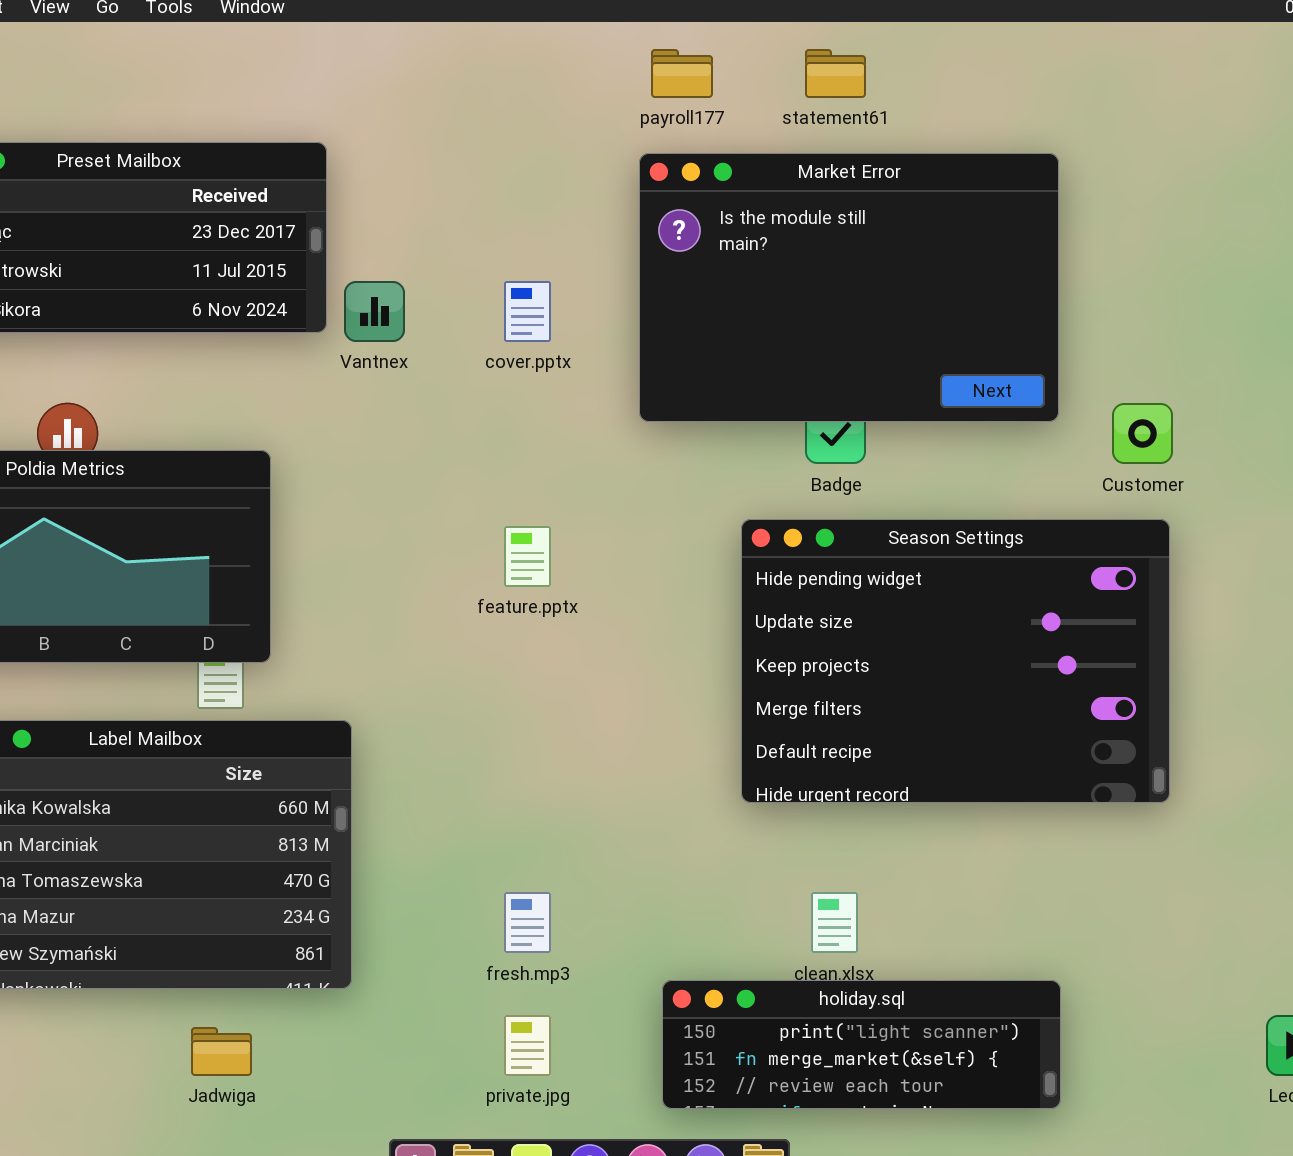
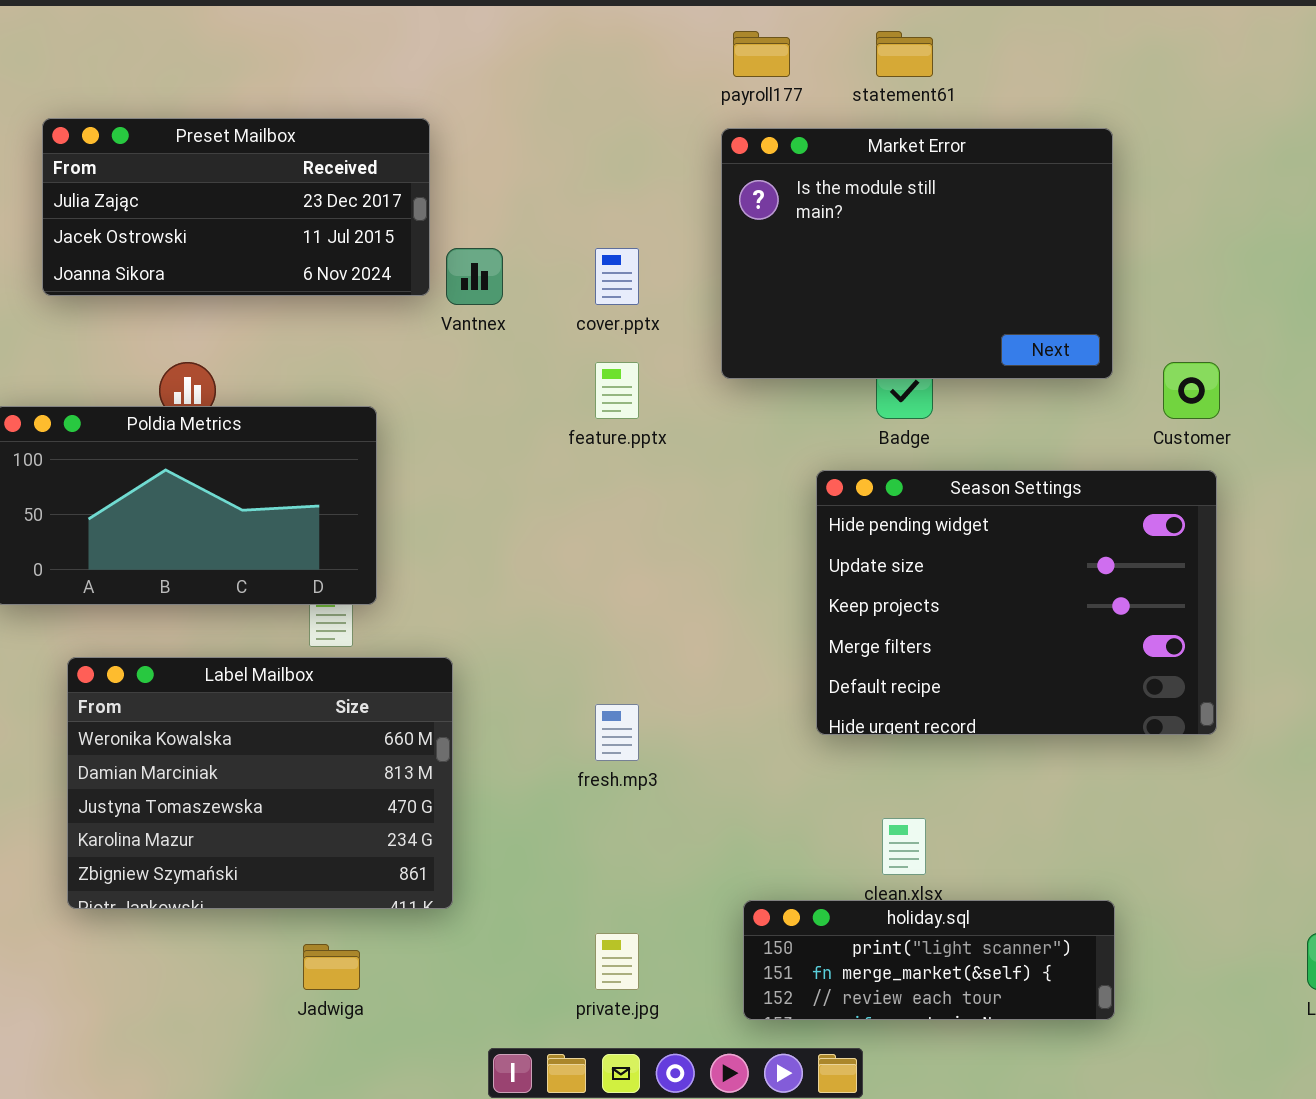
feature.pptx: [504,526,551,587] -> [595,362,639,419], moved
fresh.mp3: [504,892,551,953] -> [595,704,639,761], moved

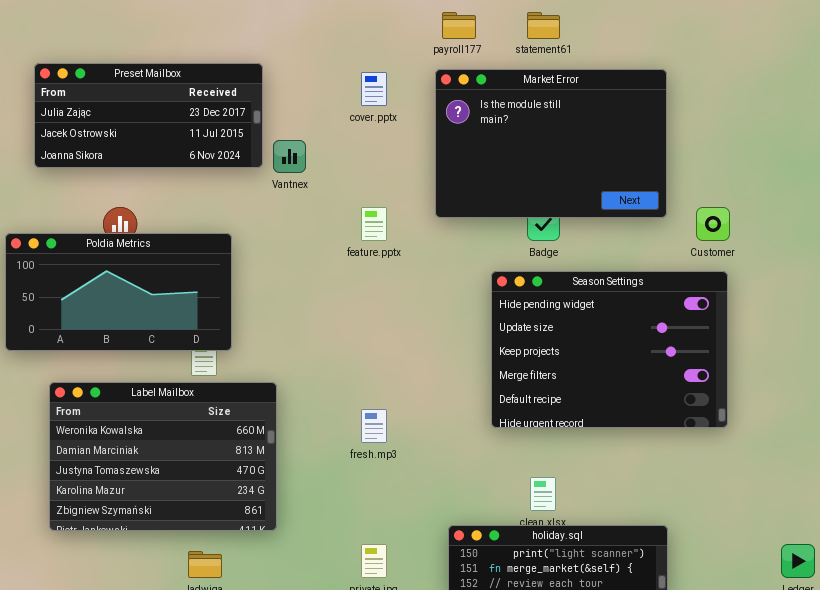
cover.pptx: [595,248,639,305] -> [361,72,387,106], moved

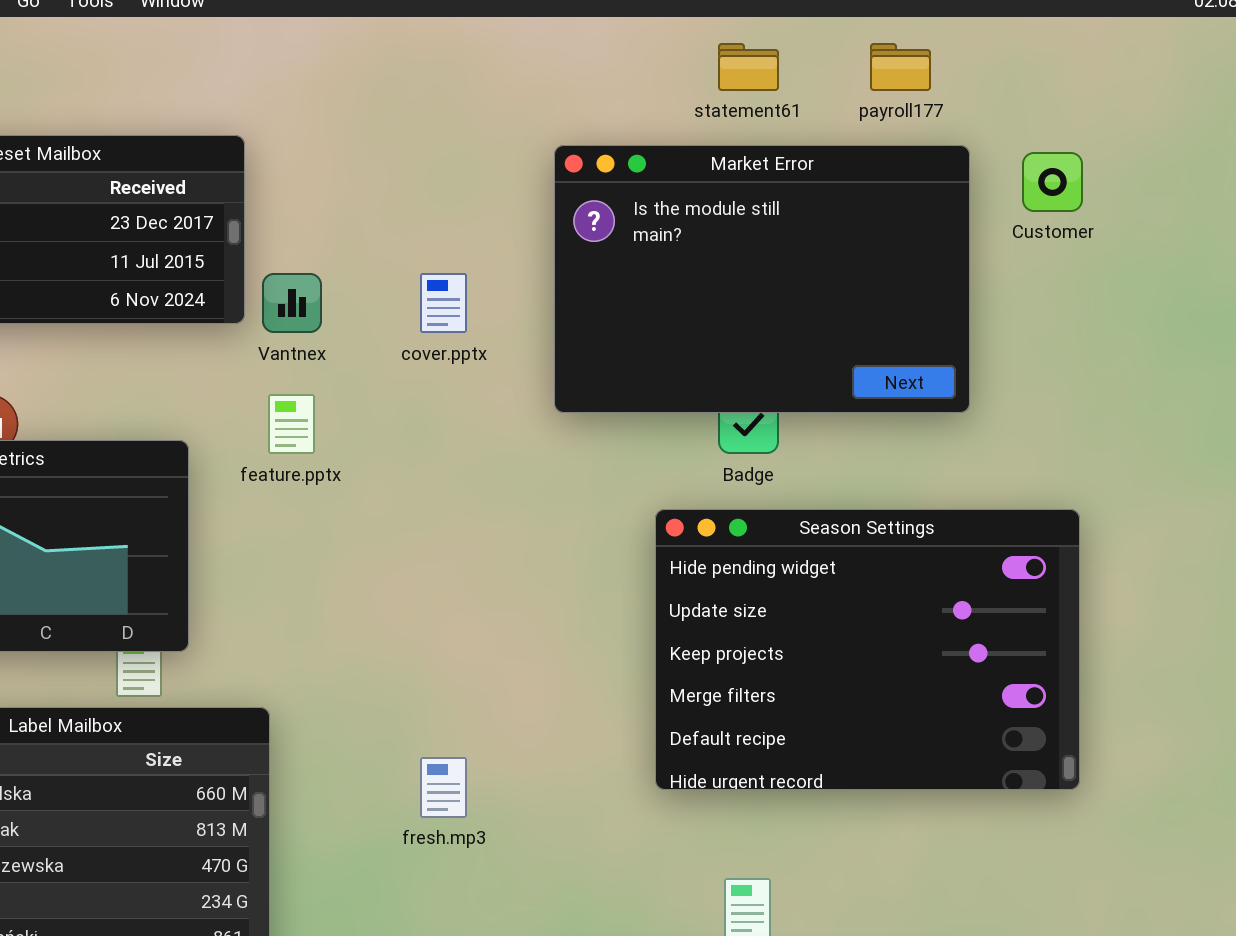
payroll177: [442,12,476,39] -> [870,43,931,91], moved
cover.pptx: [361,72,387,106] -> [420,273,467,333], moved
feature.pptx: [361,207,387,241] -> [268,394,315,454], moved
Customer: [696,207,730,241] -> [1022,152,1083,212], moved

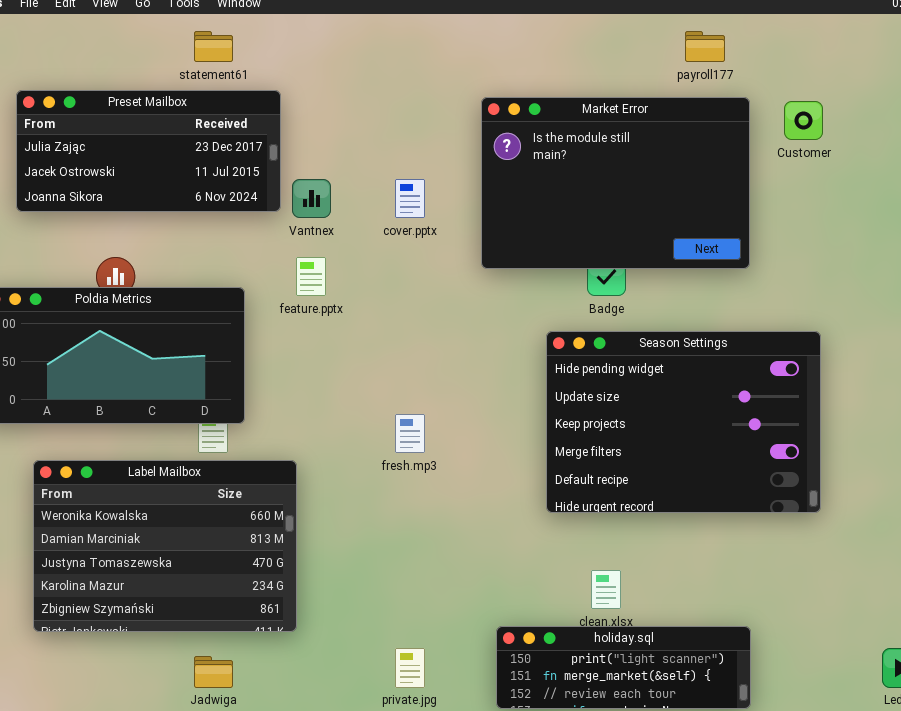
statement61: [718,43,779,91] -> [194,31,233,62], moved
fresh.mp3: [420,757,467,818] -> [395,414,425,453], moved

